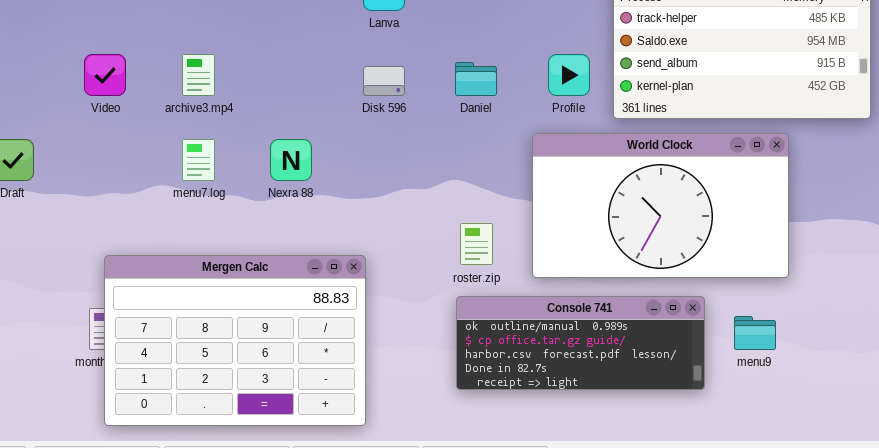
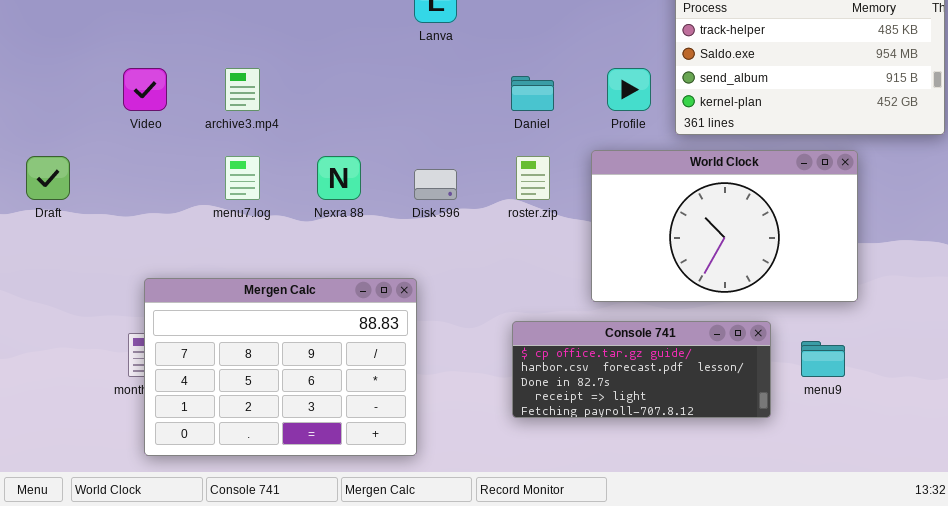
Disk 596: [363,66,405,96] -> [414,169,457,200], moved
roster.zip: [460,223,493,265] -> [516,156,550,200], moved
Console 741: [456,296,705,390] -> [512,321,771,418], scrolled down 1 row

